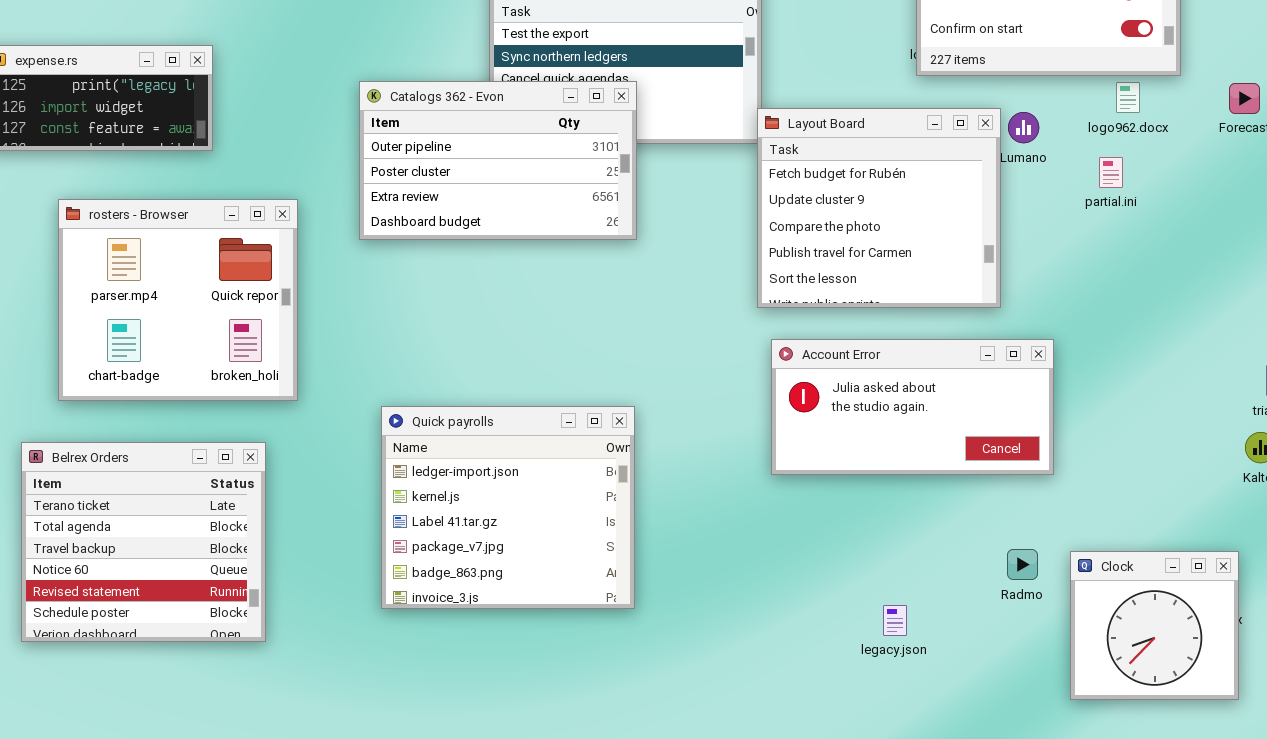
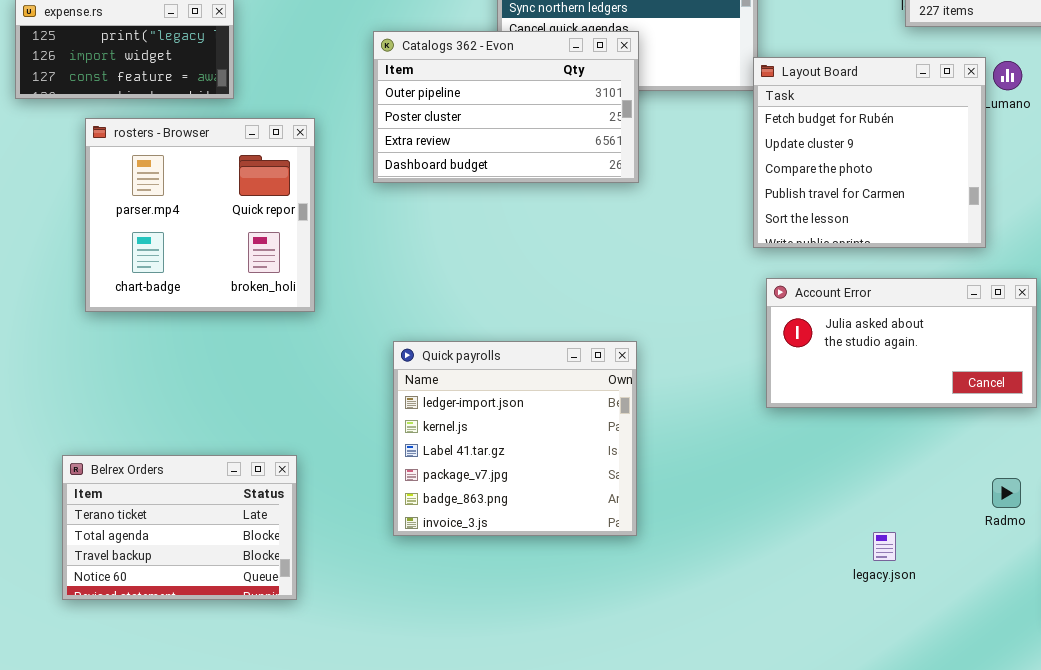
rosters - Browser: [58,199,298,401] -> [85,118,315,312], moved
Belrex Orders: [21,442,266,642] -> [62,455,297,600], moved, resized

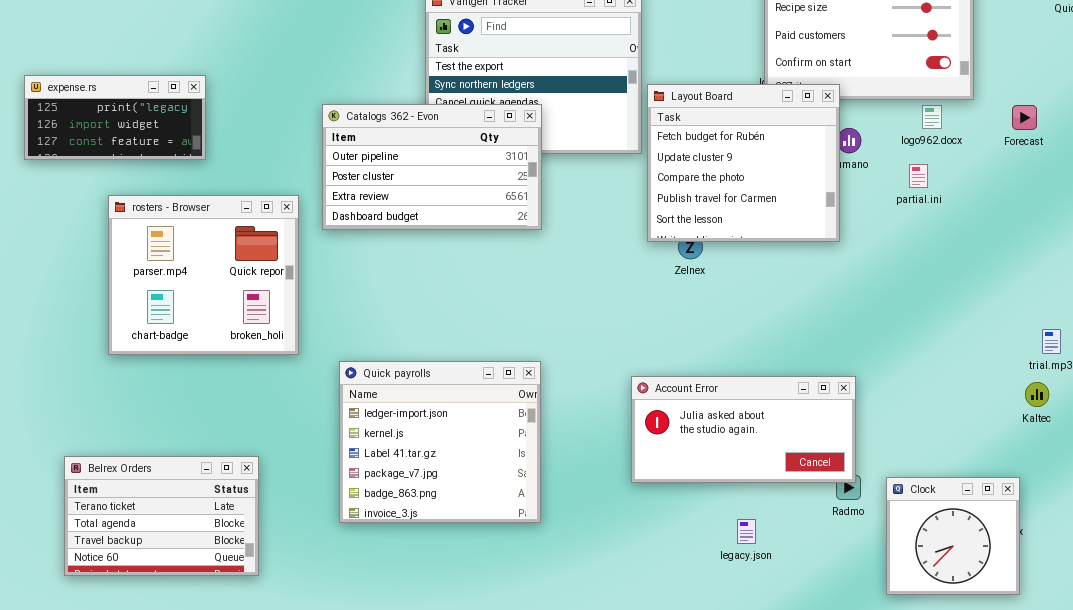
Layout Board: [753,57,986,248] -> [647,84,840,242], moved
rosters - Browser: [85,118,315,312] -> [108,195,299,355], moved
Account Error: [766,278,1037,408] -> [631,376,856,483], moved

